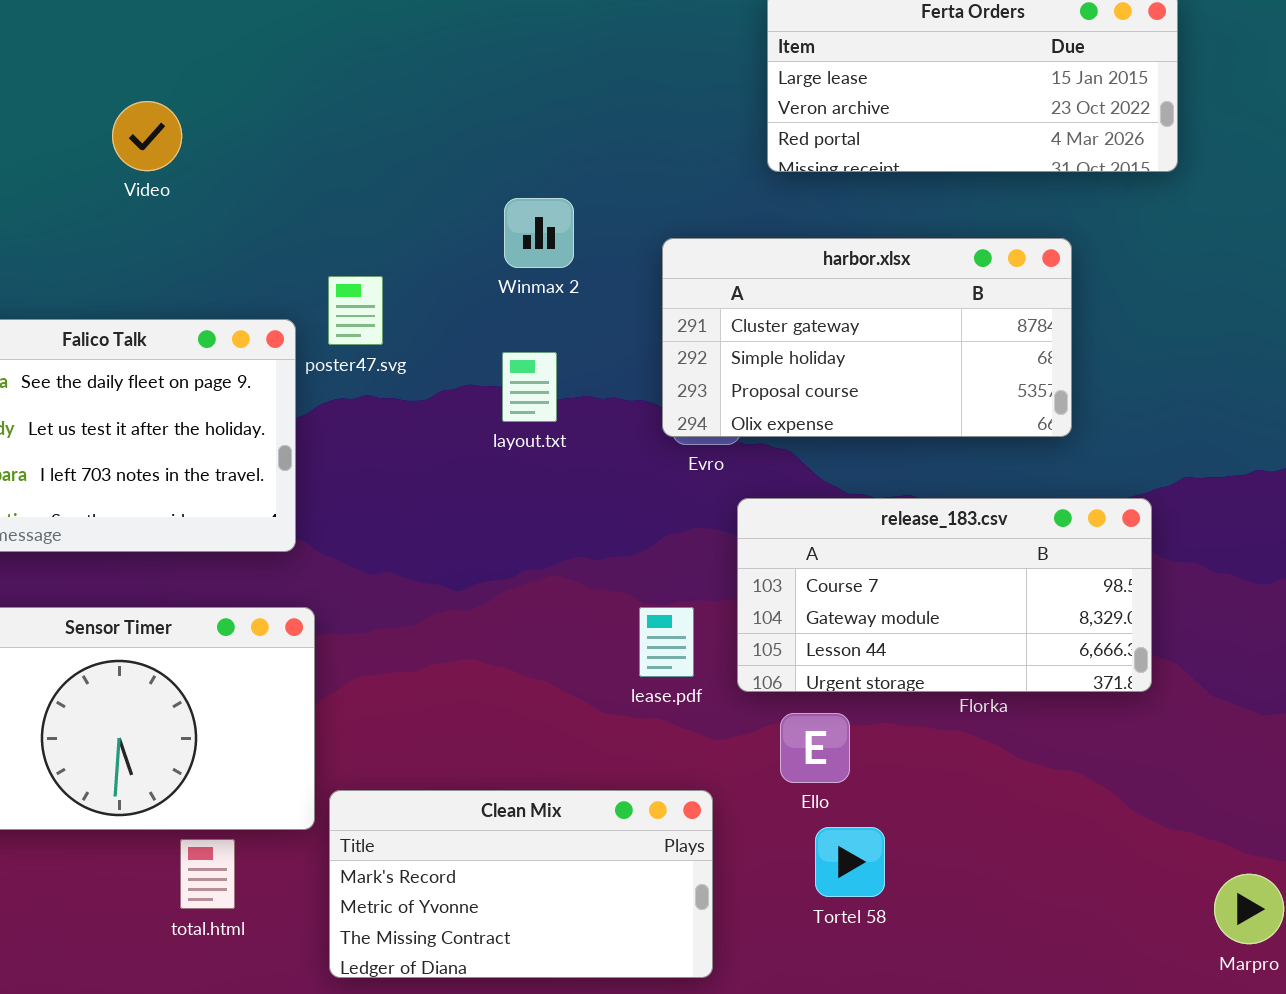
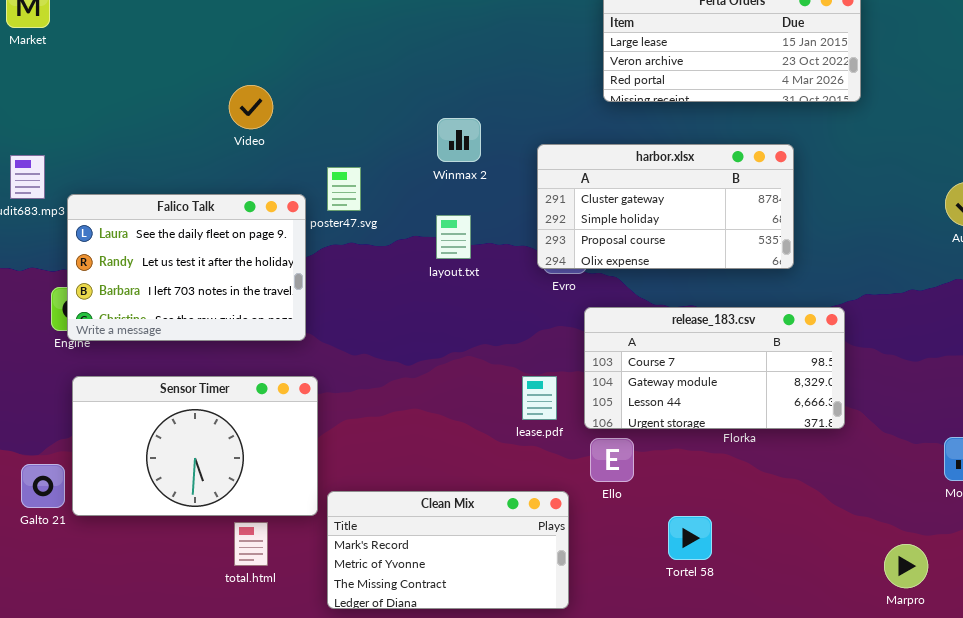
Video: [112,101,182,171] -> [229,85,273,129], moved
Ello: [780,713,850,783] -> [590,438,634,482], moved
Tortel 58: [815,827,885,897] -> [668,516,712,560], moved

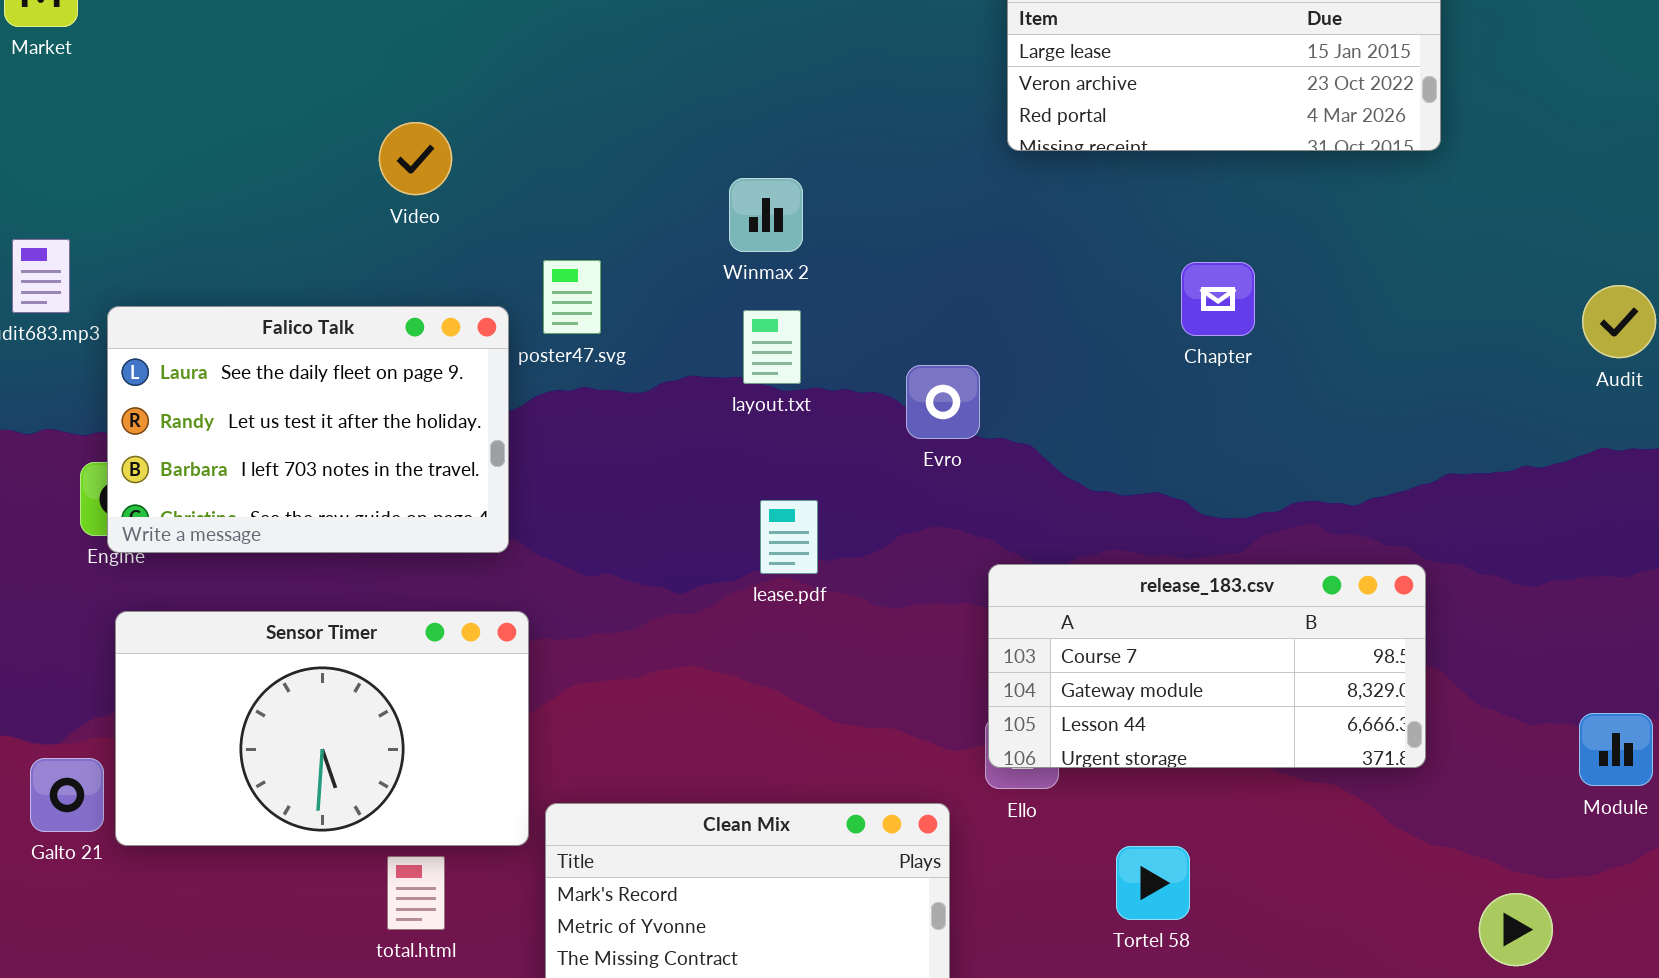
harbor.xlsx: [537,144,794,269] -> none, closed
layout.txt: [436,215,471,259] -> [743,310,801,384], moved
release_183.csv: [584,307,845,429] -> [988,564,1426,768], moved
lease.pdf: [522,376,557,420] -> [760,500,818,574], moved

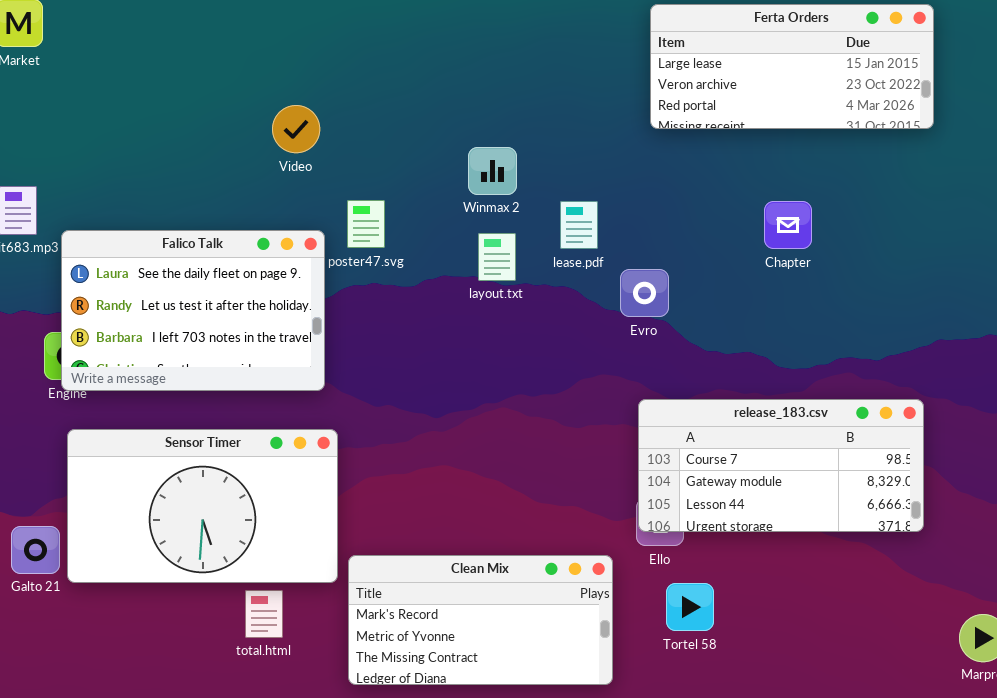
Video: [379,122,452,195] -> [272,105,320,153], moved
Evro: [906,365,980,439] -> [620,269,669,317], moved
lease.pdf: [760,500,818,574] -> [560,201,598,249], moved
Tortel 58: [1116,846,1190,920] -> [666,583,714,631], moved

